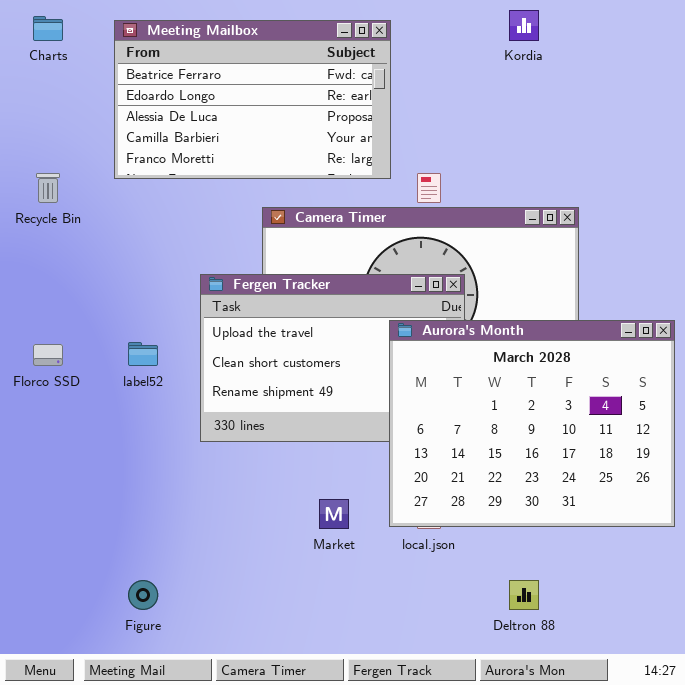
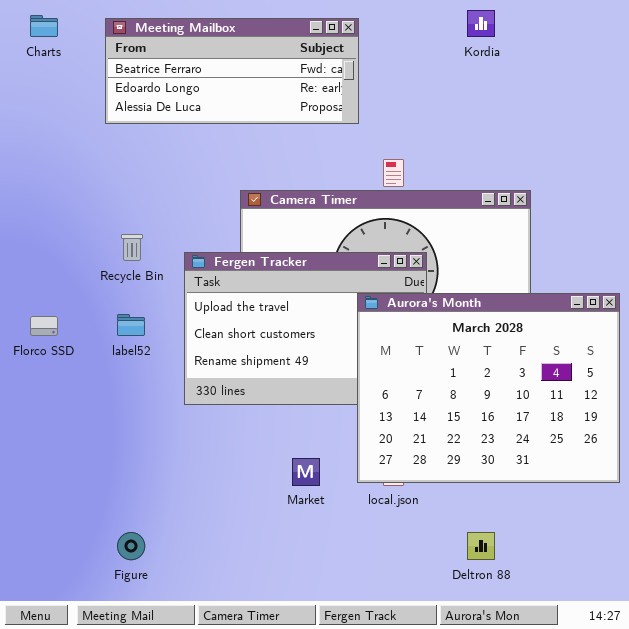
Meeting Mailbox: [114,20,391,179] -> [105,18,359,124], resized
Recycle Bin: [36,173,60,203] -> [121,234,143,261], moved

